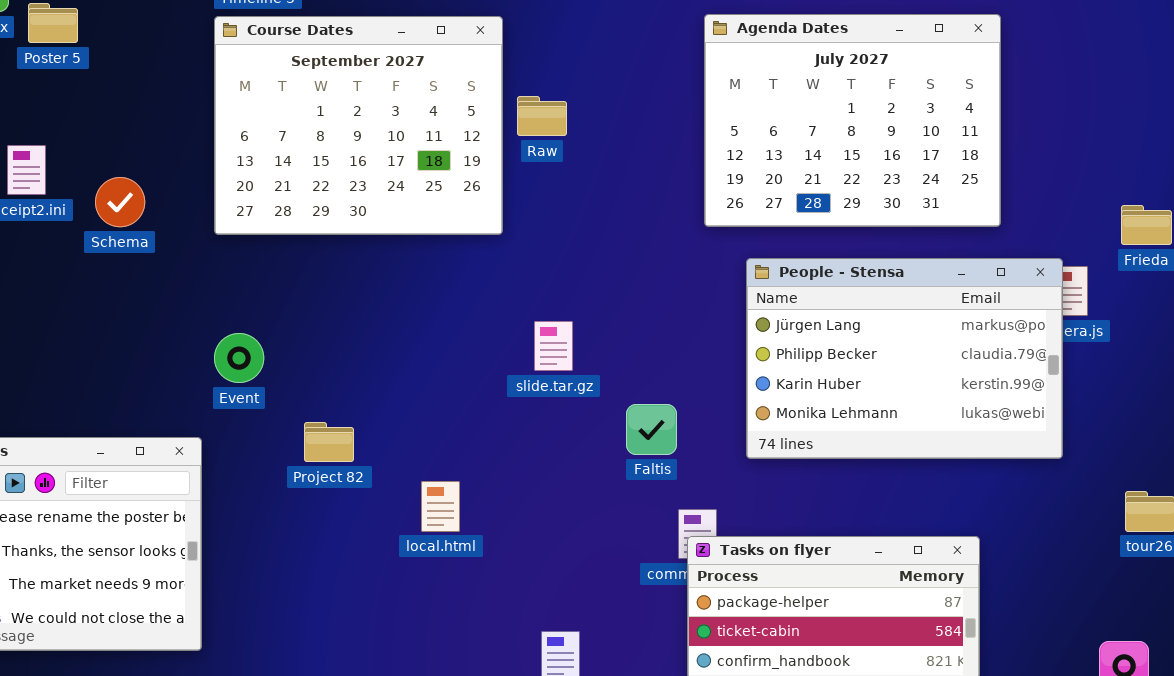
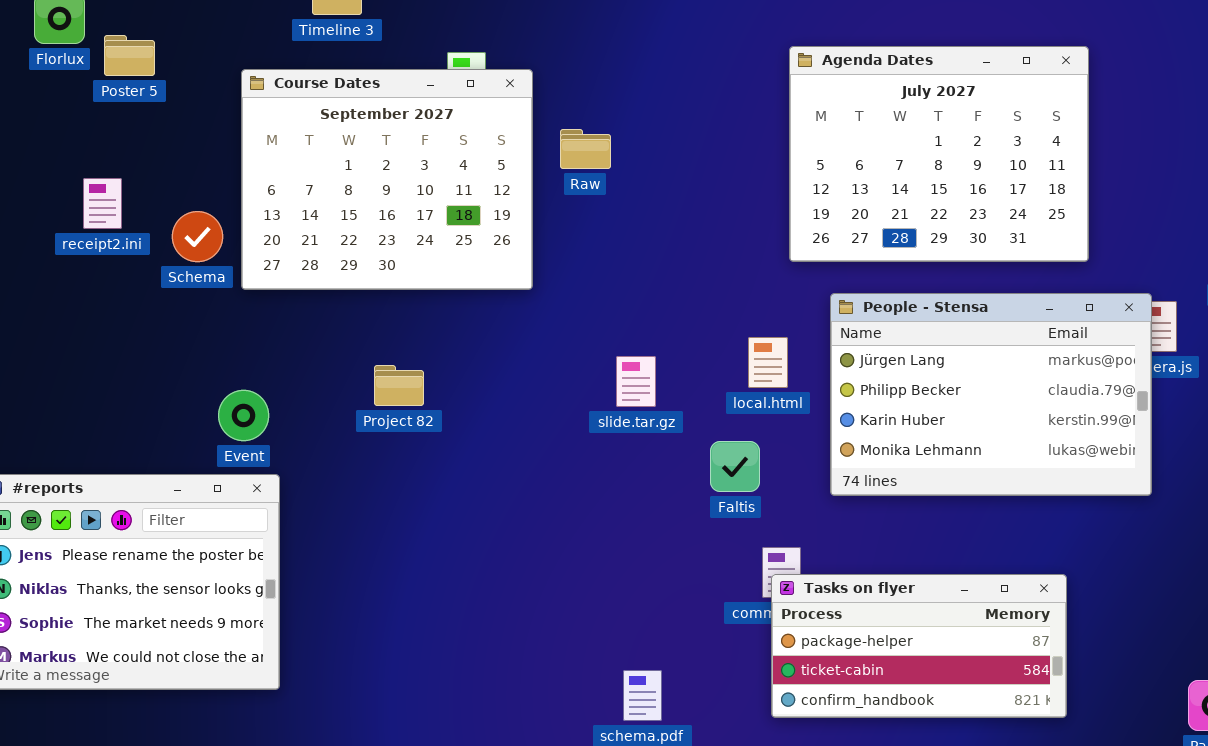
Course Dates: [214,16,503,235] -> [241,69,533,290], moved
Raw: [517,96,567,136] -> [560,129,611,169], moved
Event: [214,333,264,383] -> [218,390,269,441], moved
Project 82: [304,422,354,462] -> [374,365,424,406], moved
local.html: [421,481,460,532] -> [748,337,788,388], moved

